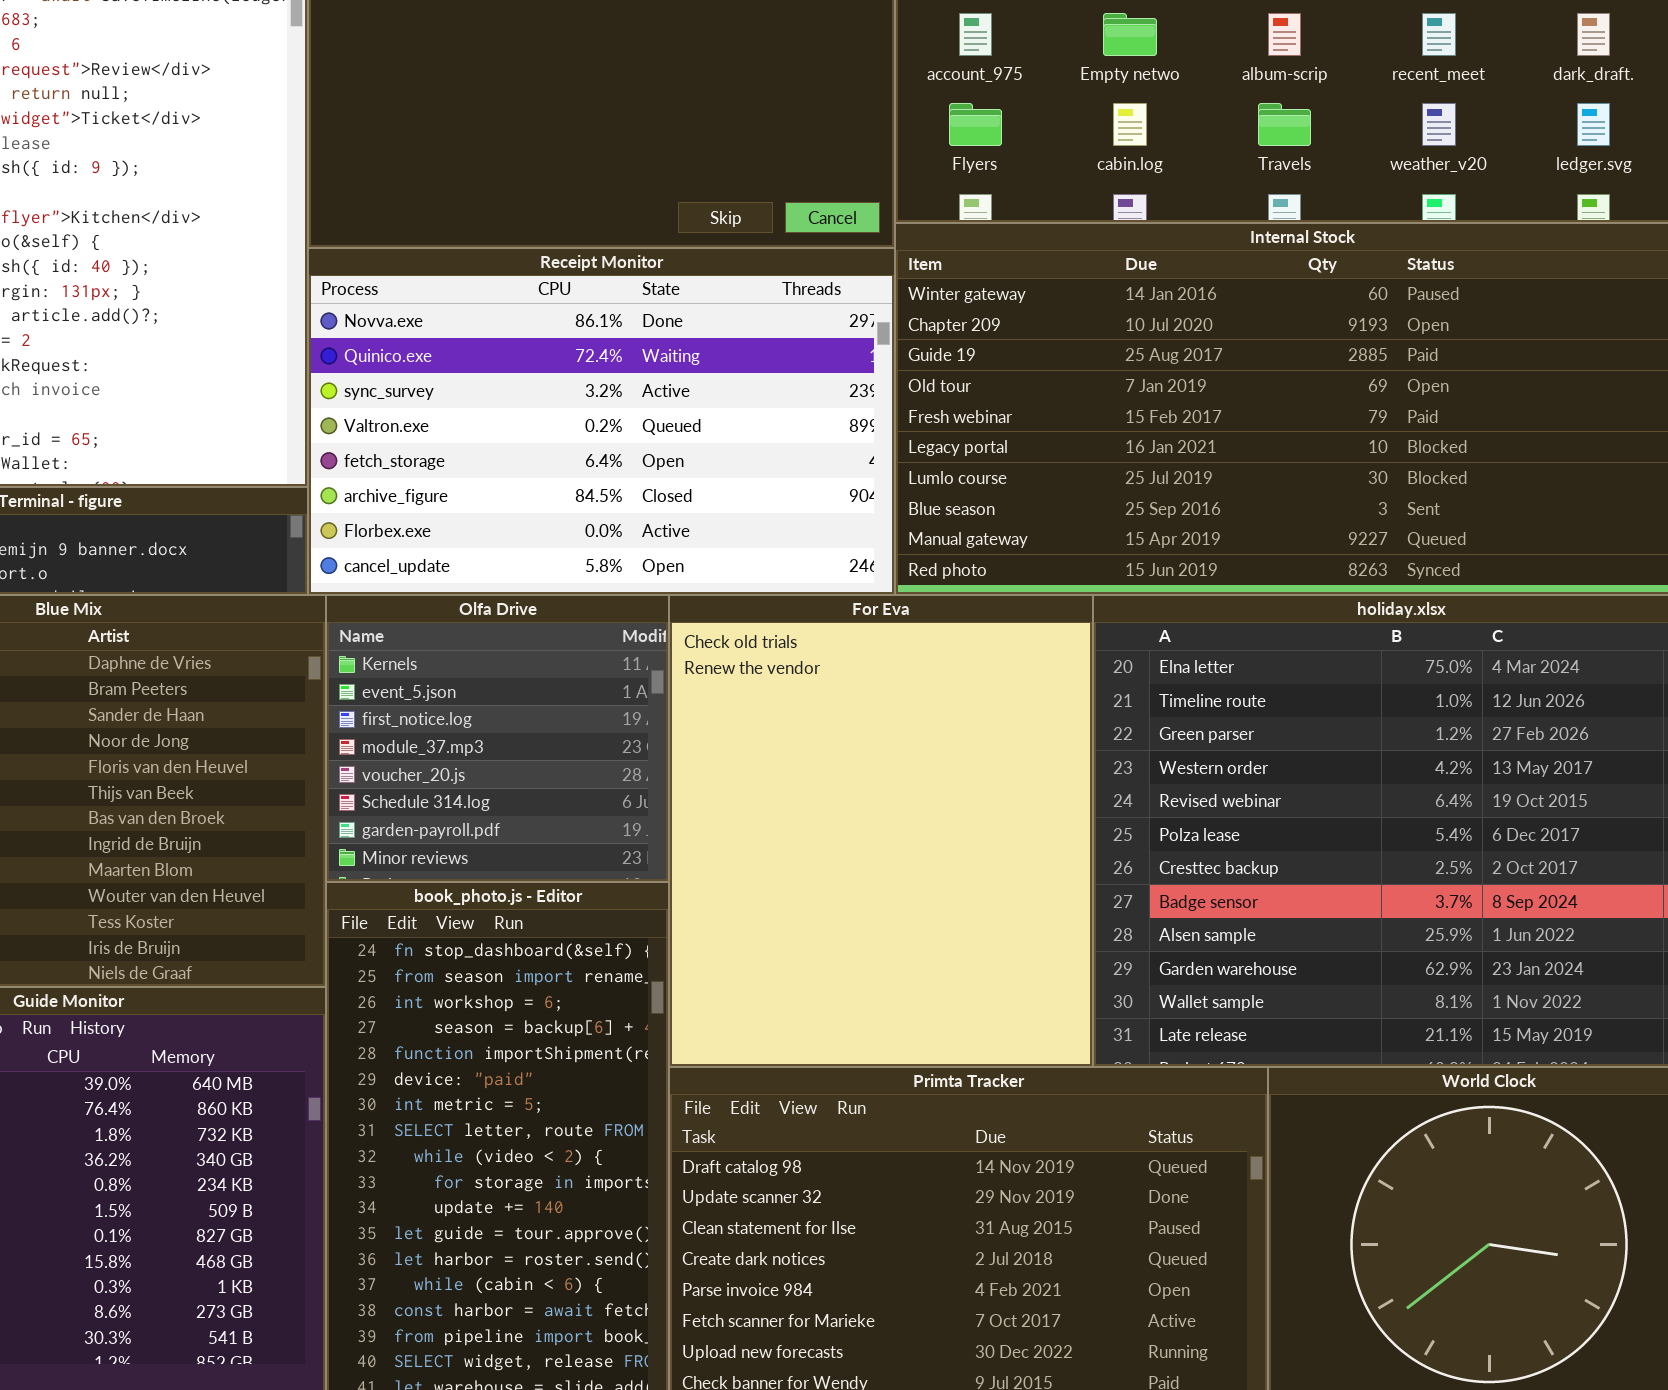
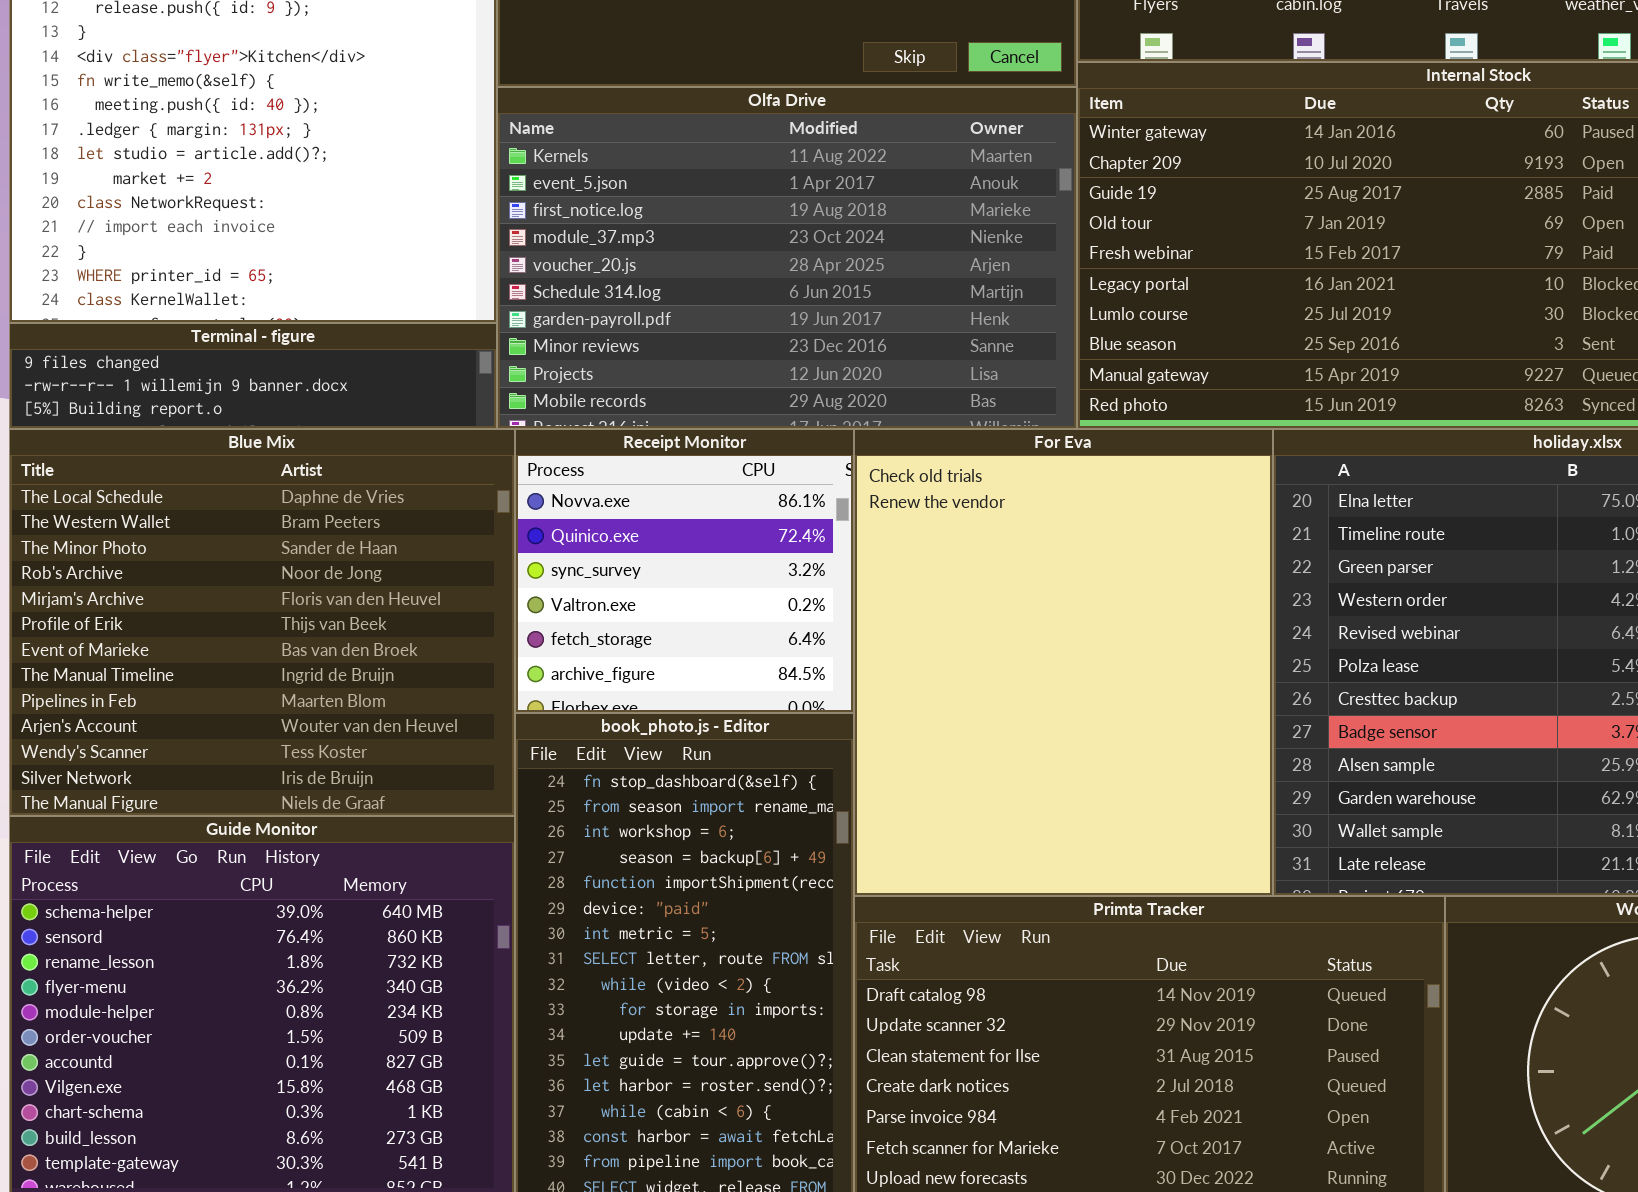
Receipt Monitor: [308,248,895,595] -> [515,429,854,713], moved, resized
Olfa Drive: [326,595,669,882] -> [497,87,1077,429], moved, resized

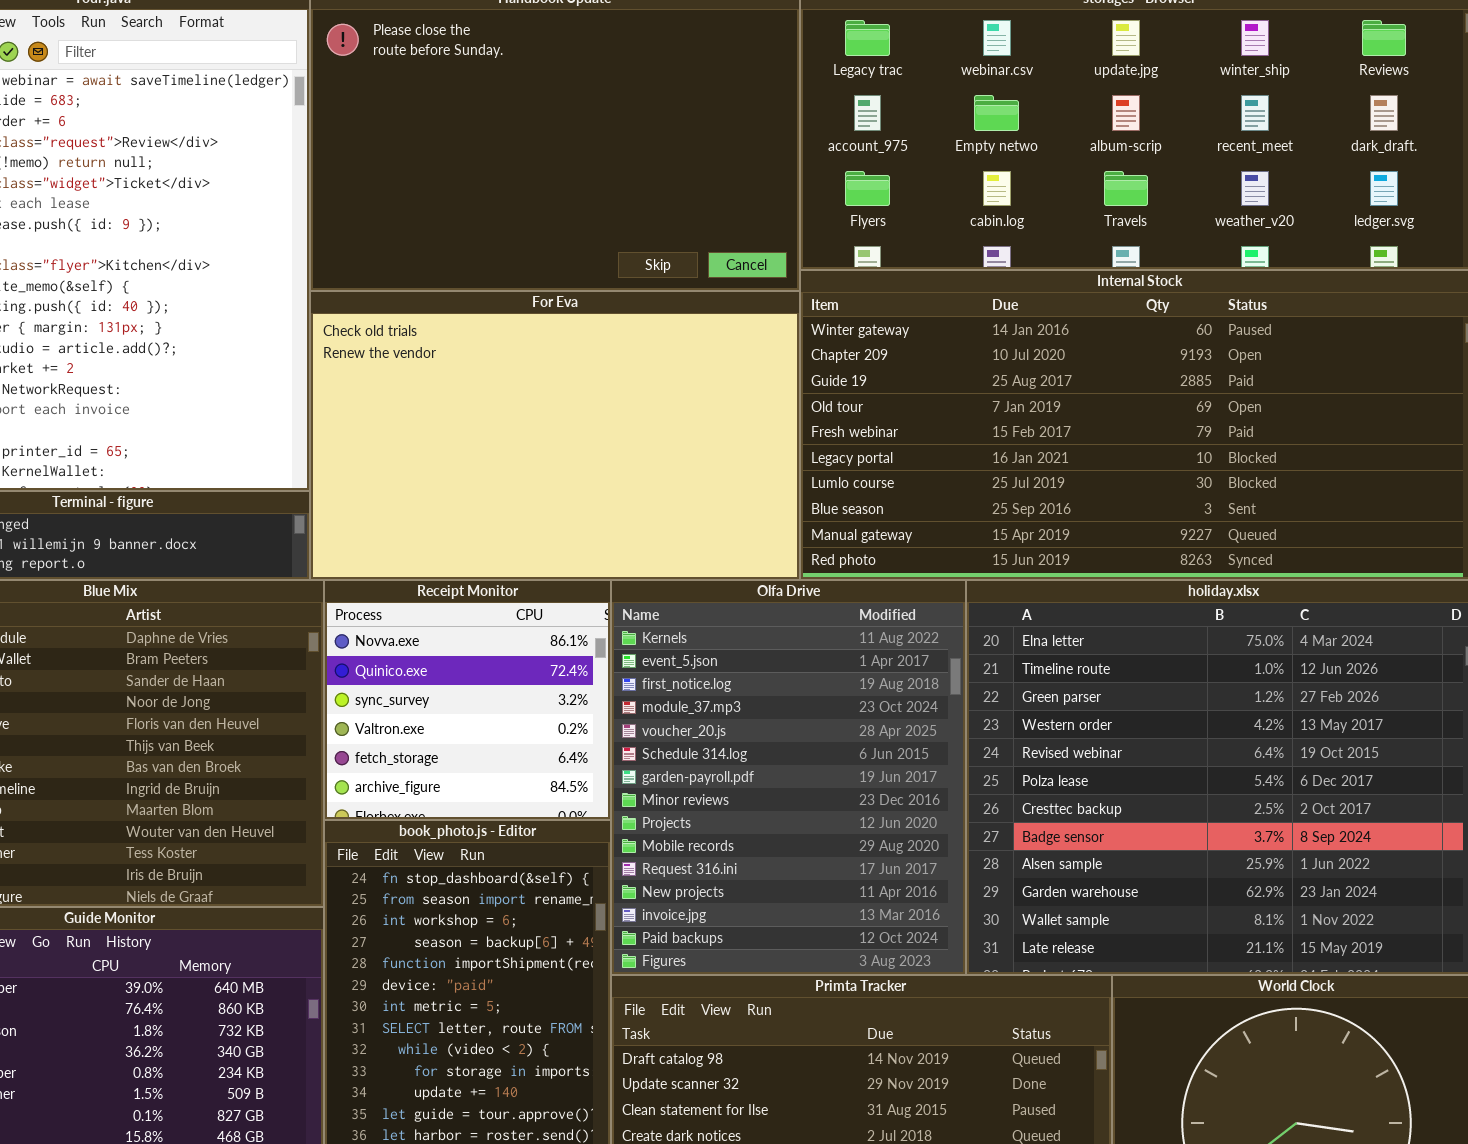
Olfa Drive: [497,87,1077,429] -> [611,580,966,975], moved, resized
For Eva: [854,429,1273,896] -> [310,291,800,580], moved, resized

